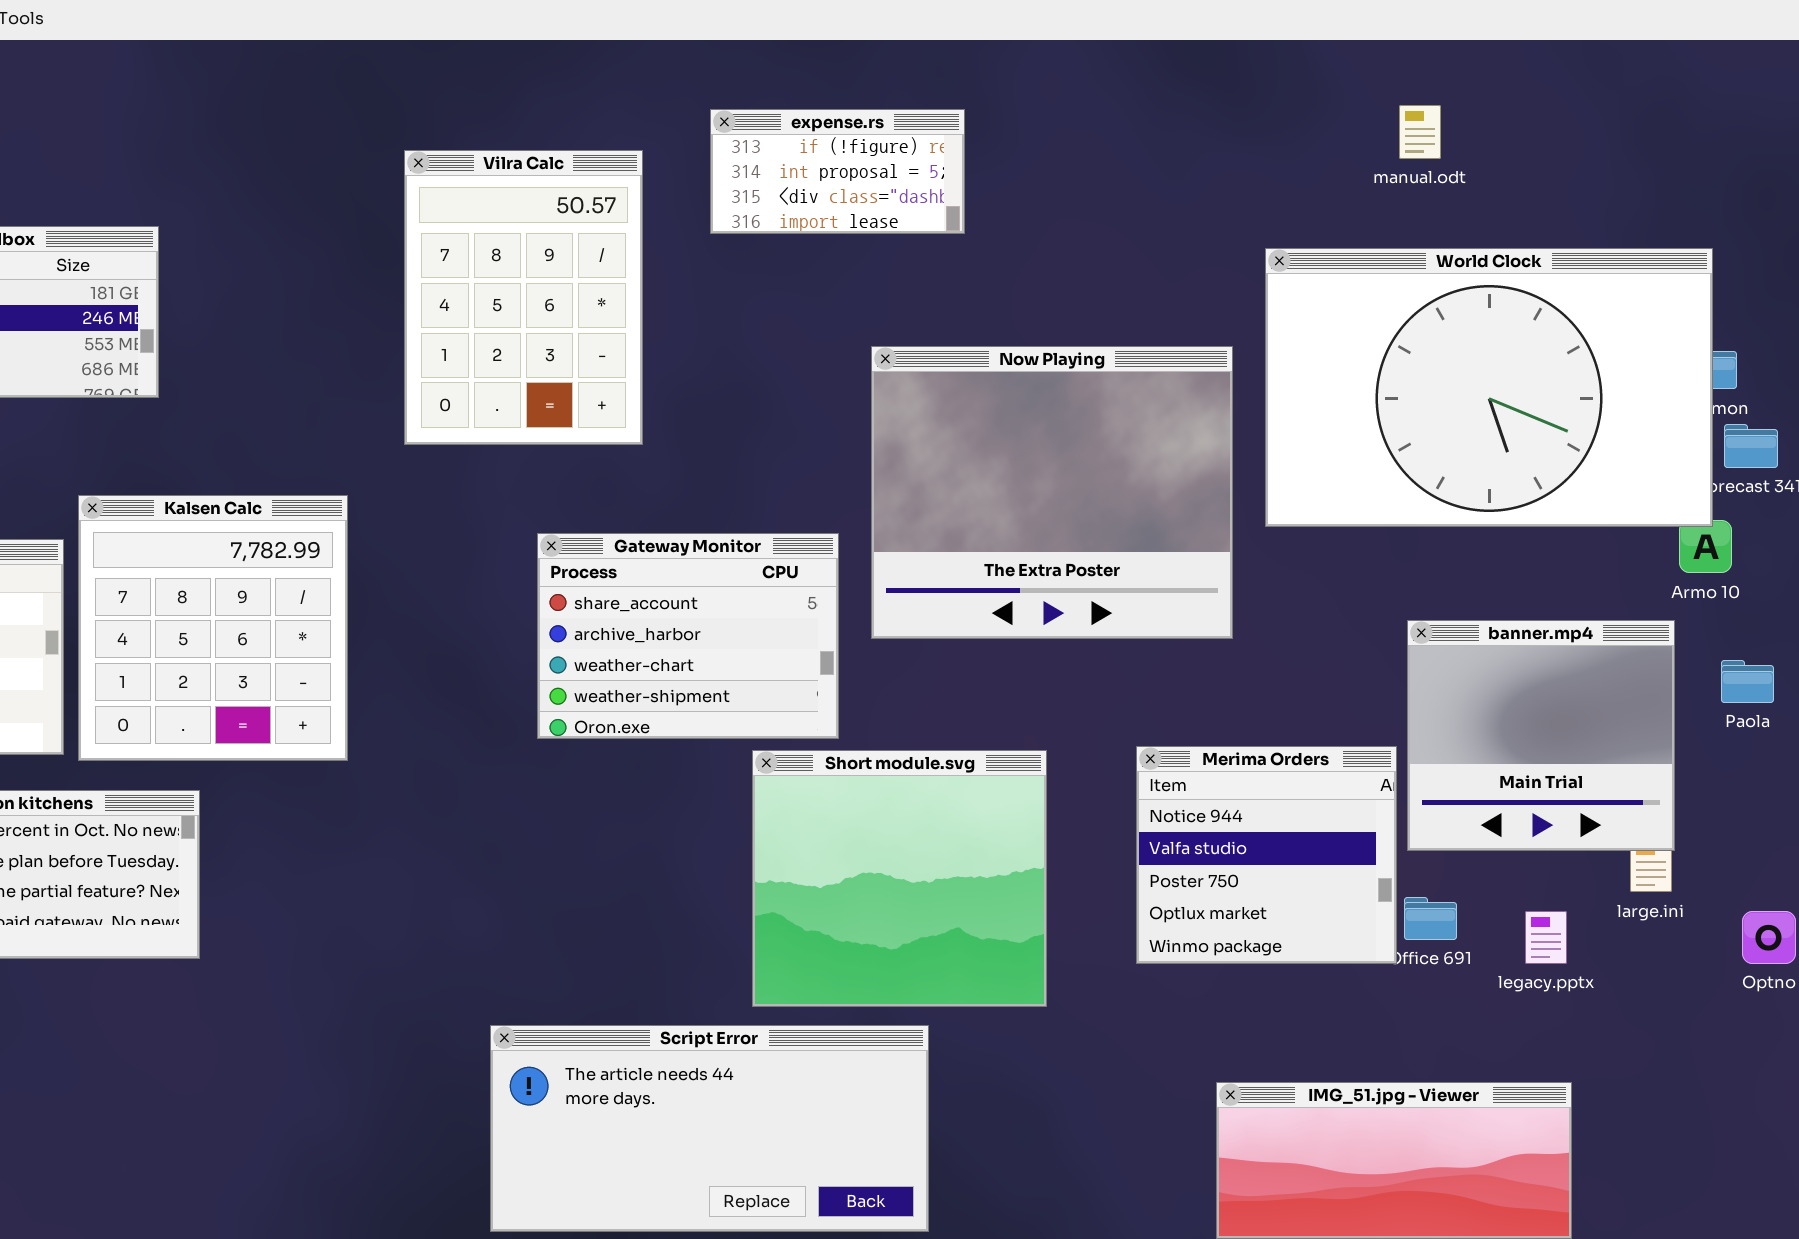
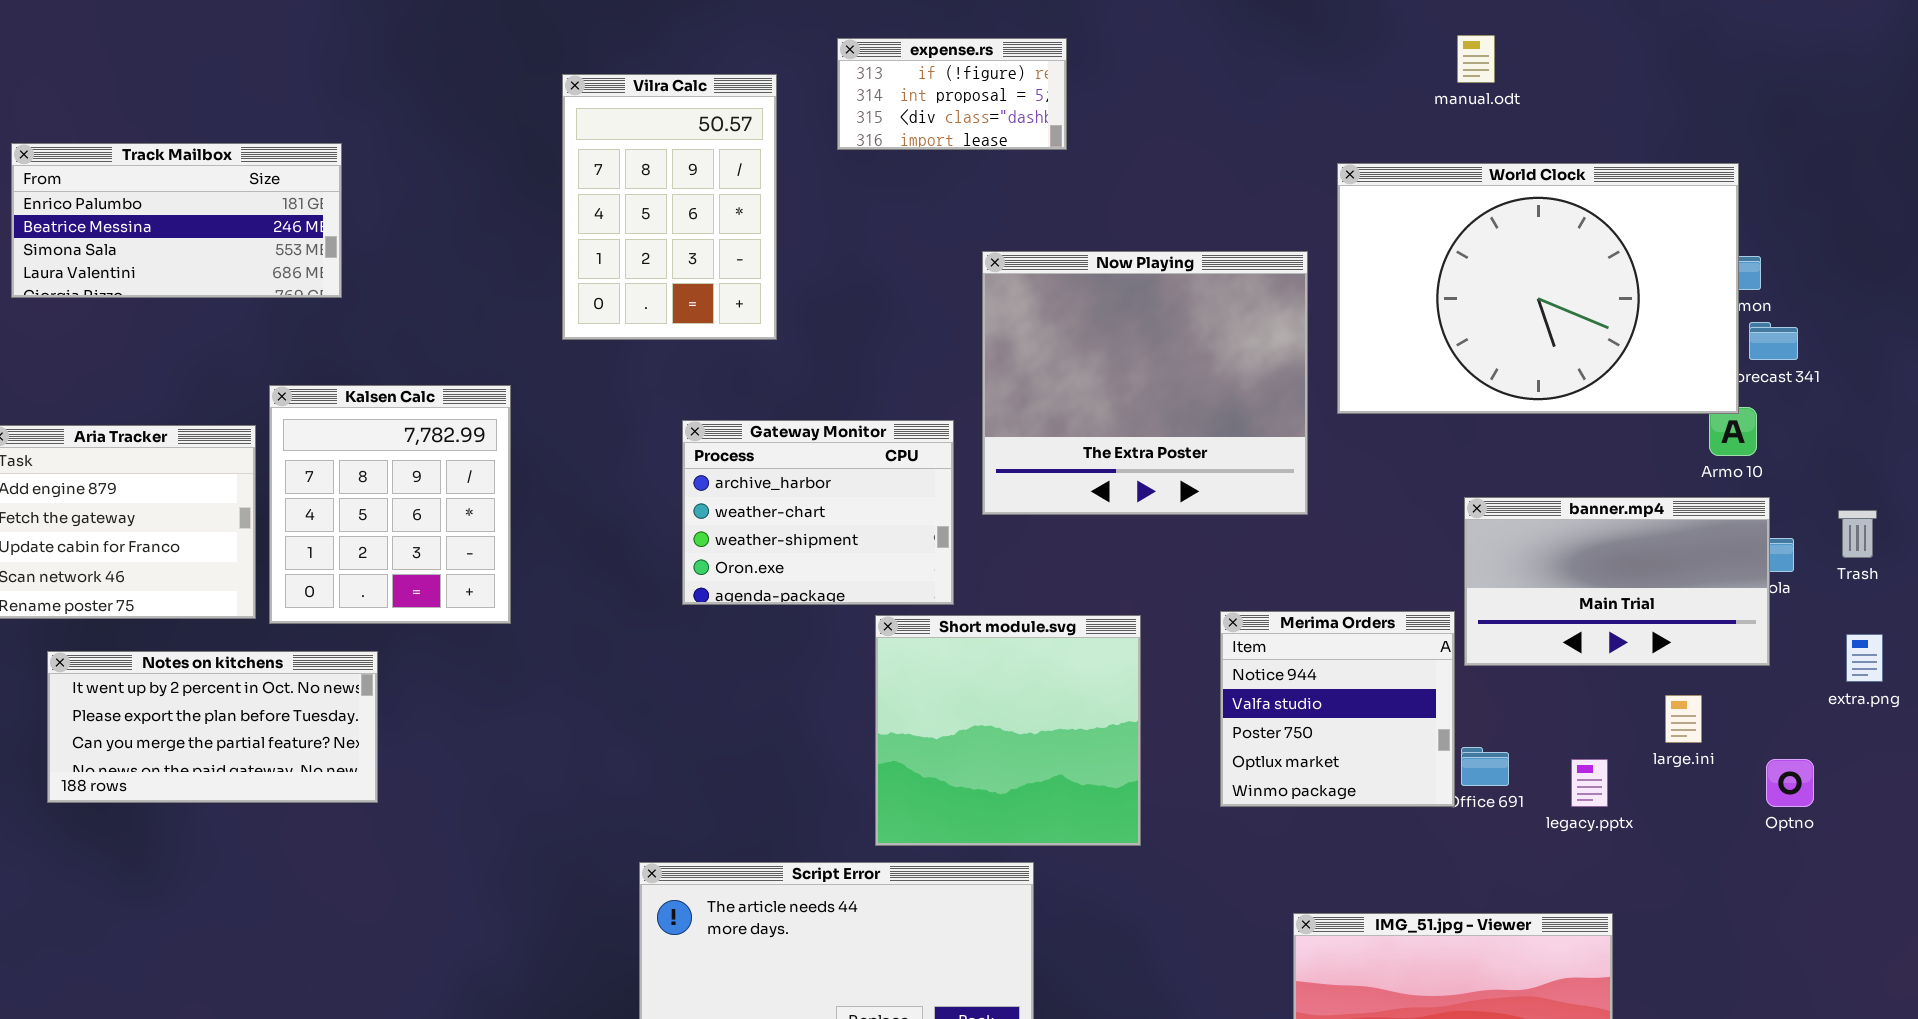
Gateway Monitor: [537,533,839,739] -> [682,420,954,605], scrolled down 1 row
banner.mp4: [1407,620,1675,851] -> [1464,497,1770,666], resized

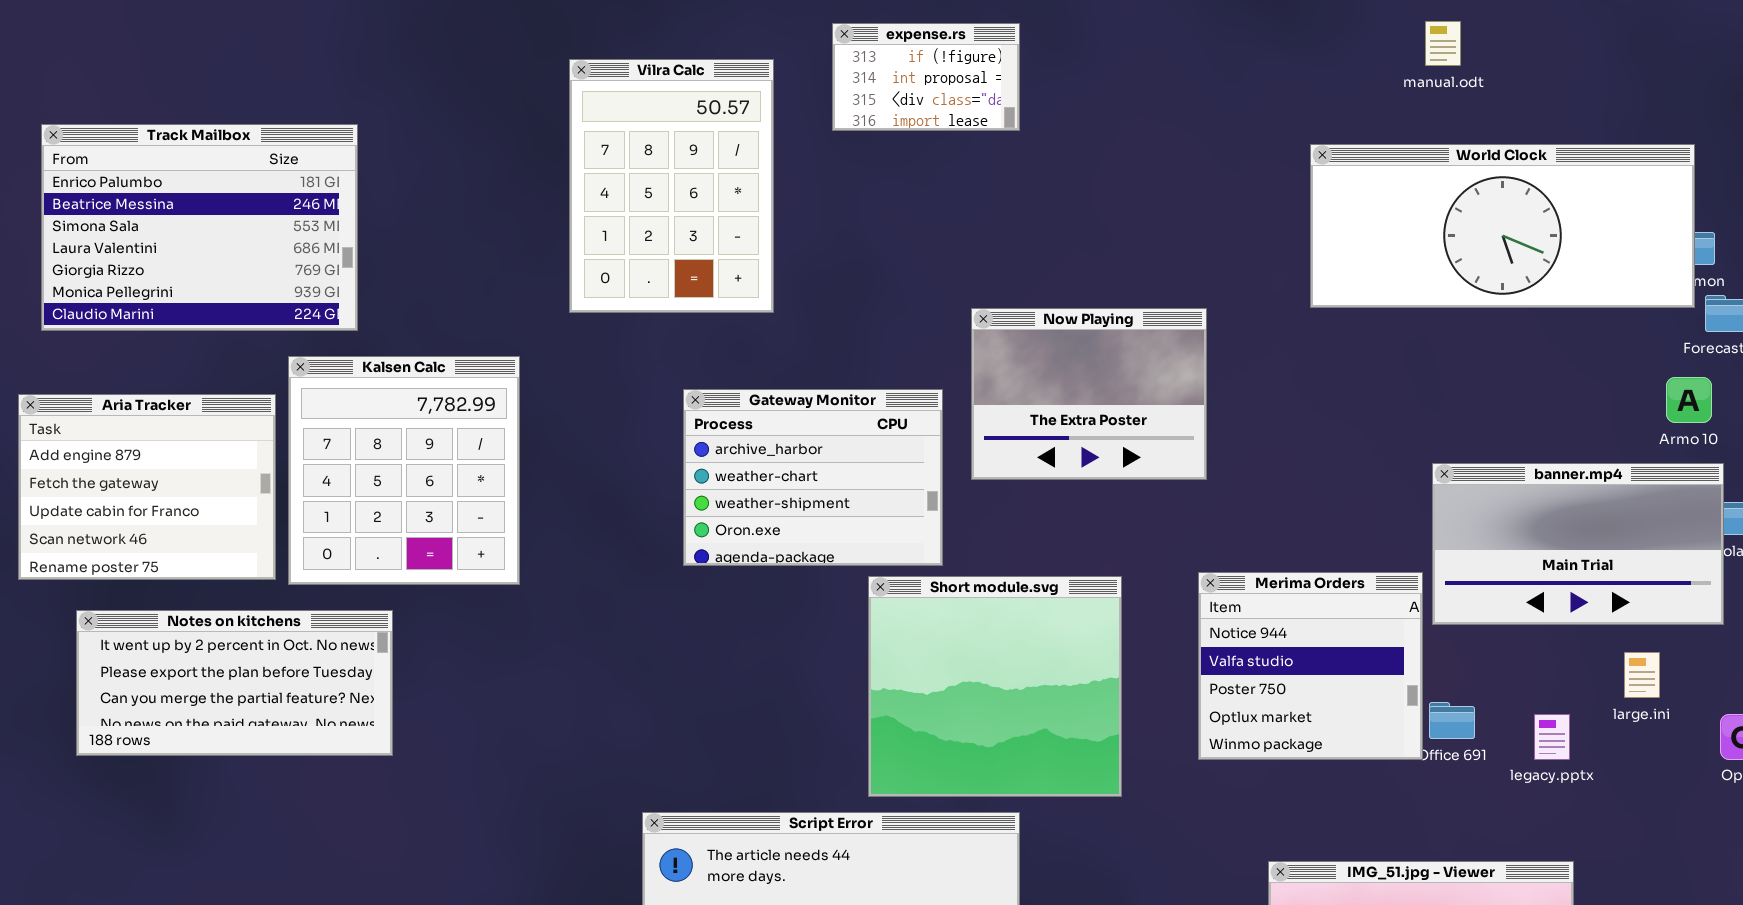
expense.rs: [837,38,1067,150] -> [832,23,1020,131], resized
Track Mailbox: [11,143,342,298] -> [41,124,358,331], resized
World Clock: [1337,163,1739,414] -> [1310,144,1695,308], resized
Now Playing: [982,251,1308,515] -> [971,308,1207,480], resized

